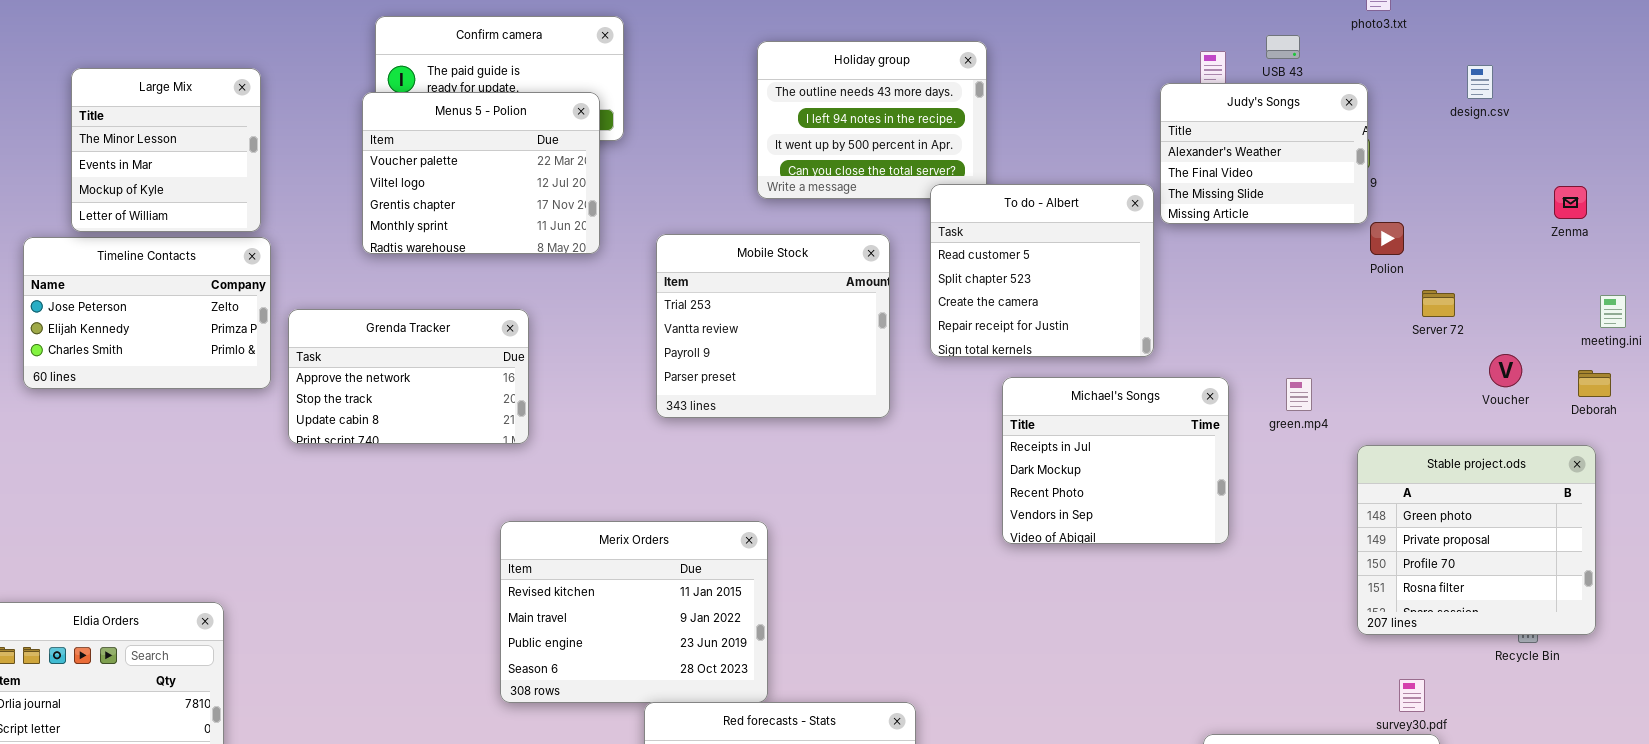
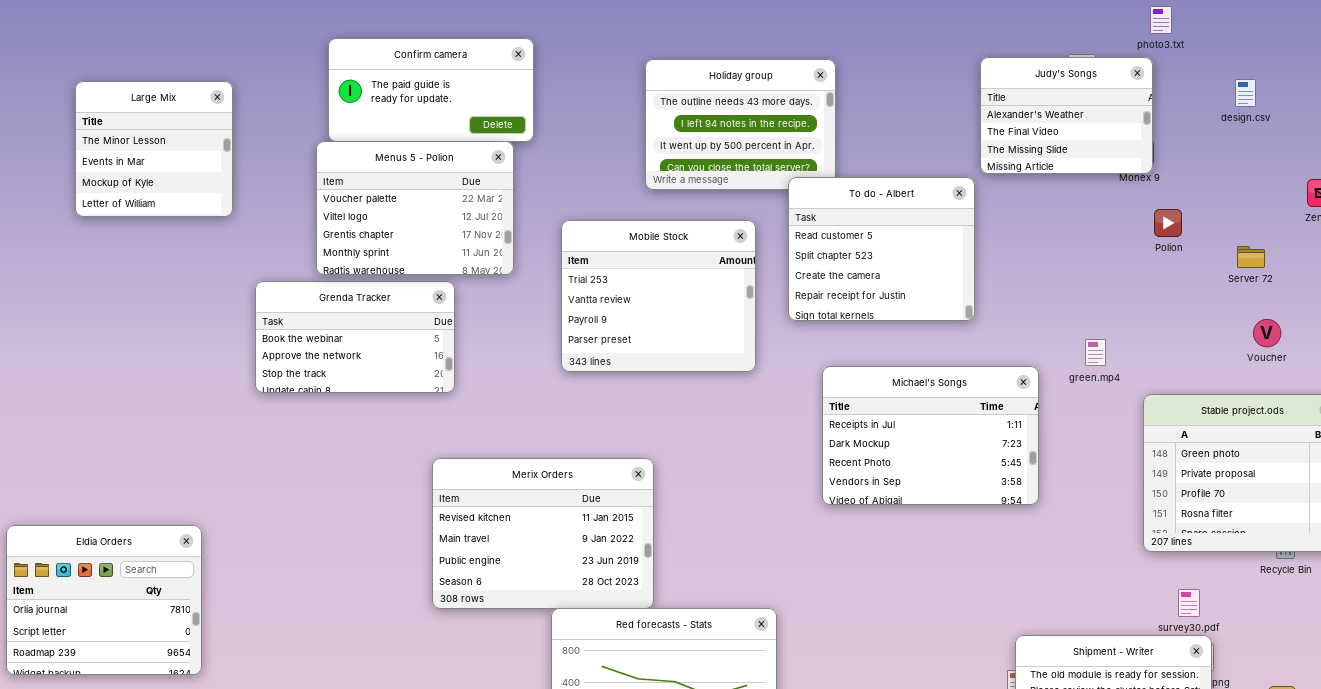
Judy's Songs: [1160,83,1368,224] -> [980,57,1153,174], moved
Menus 5 - Polion: [362,92,600,254] -> [316,141,514,275], moved
Timeline Contacts: [23,237,271,389] -> none, closed
Server 72: [1422,290,1455,317] -> [1237,246,1265,268], moved
Grenda Tracker: [288,309,529,444] -> [255,281,455,393], scrolled up 1 row
Michael's Songs: [1002,377,1229,544] -> [822,366,1039,505], moved, resized

